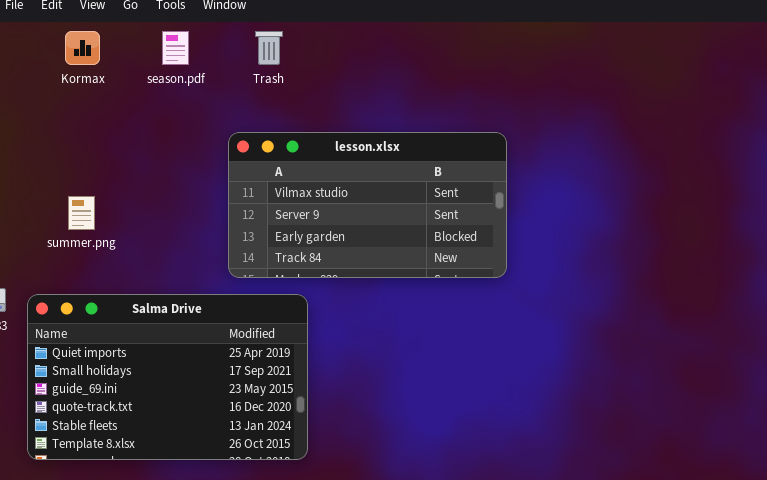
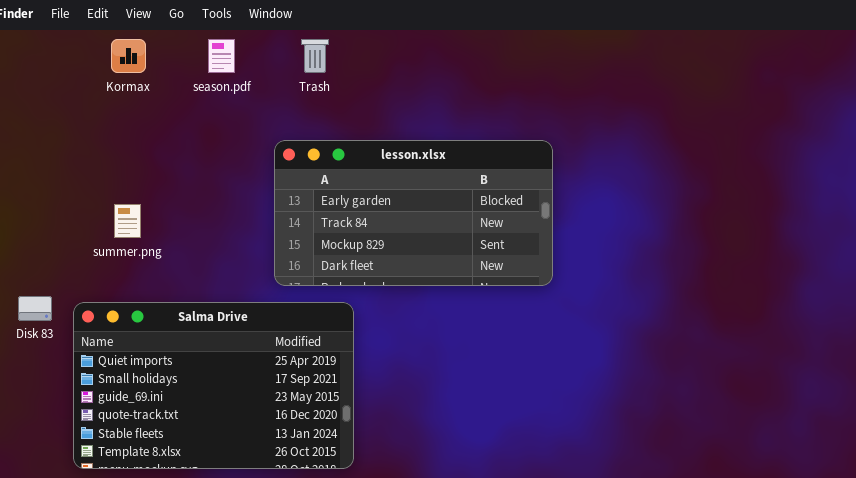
lesson.xlsx: [228,132,507,278] -> [274,140,553,286], scrolled down 2 rows

